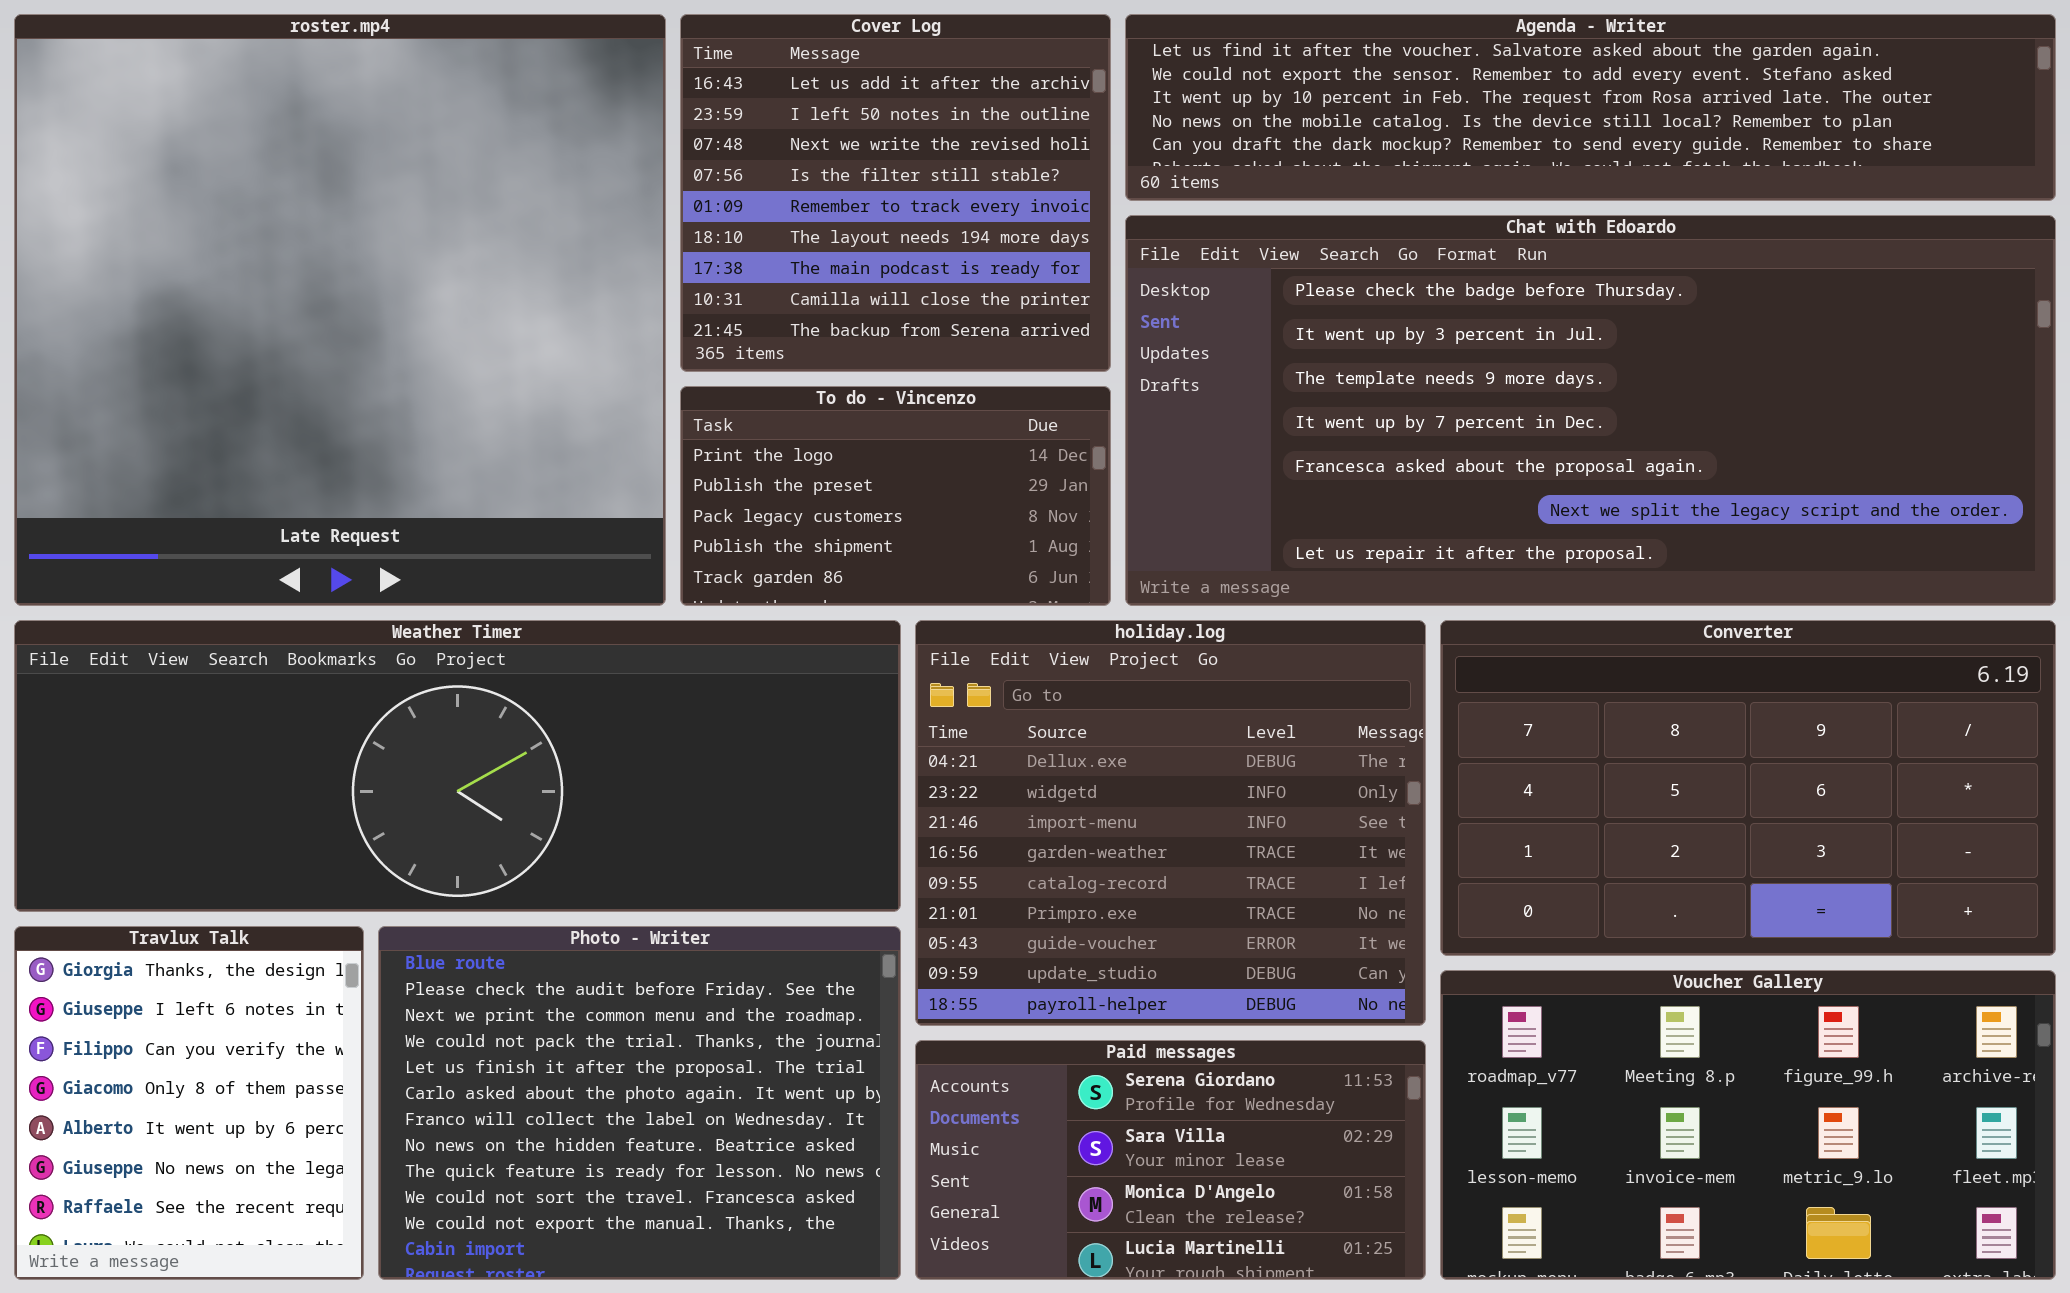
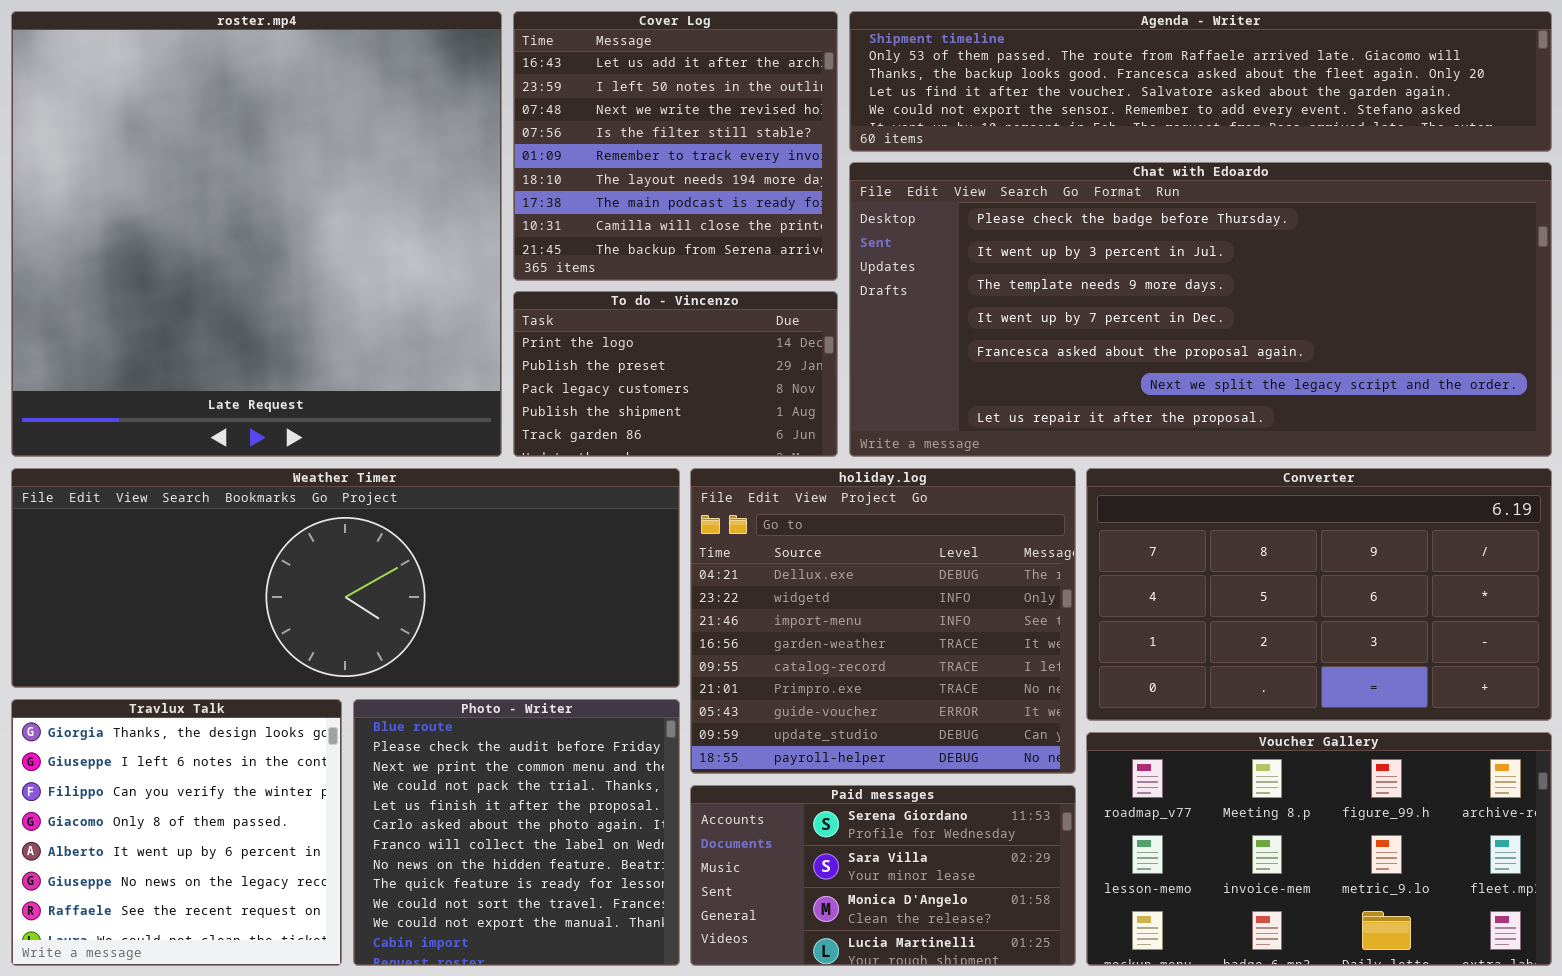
Agenda - Writer: [1125,14,2056,201] -> [849,11,1552,152], scrolled up 3 rows
Travlux Talk: [14,926,364,1280] -> [11,699,342,966], resized
Photo - Writer: [378,926,901,1280] -> [353,699,680,966], resized

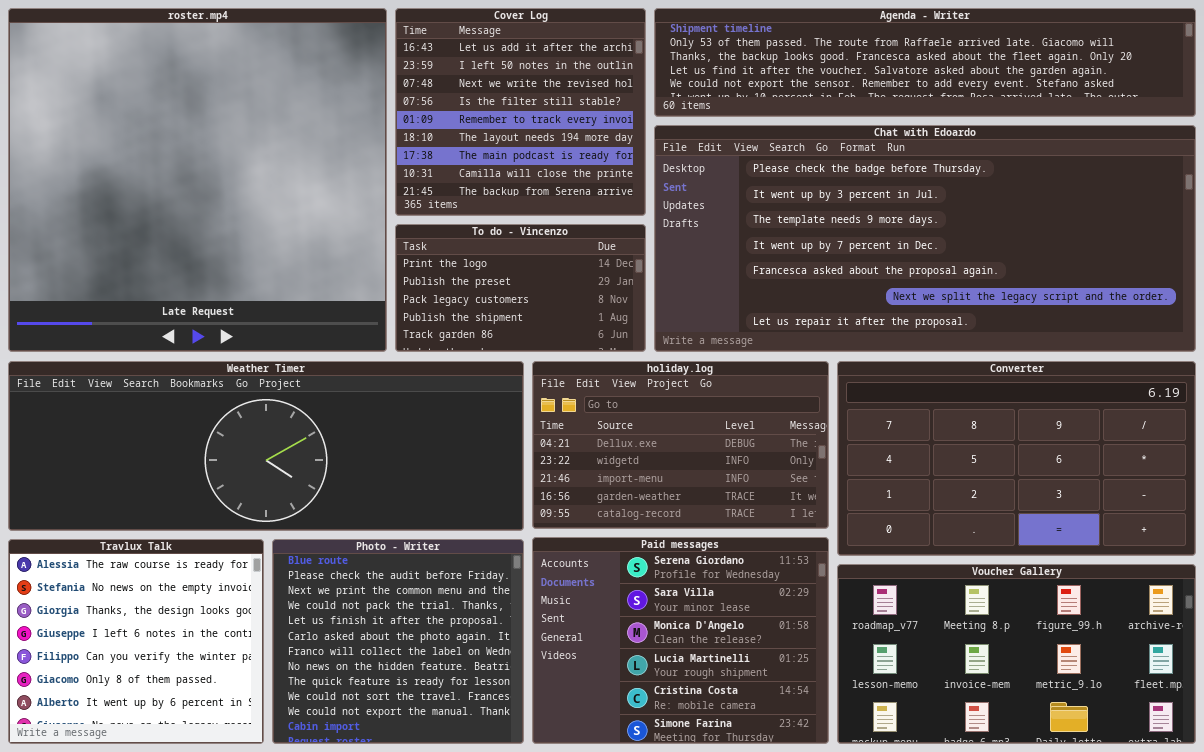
holiday.log: [690,468,1076,774] -> [532,361,829,529], resized
Travlux Talk: [11,699,342,966] -> [8,539,264,744], scrolled up 2 rows
Paid messages: [690,785,1076,966] -> [532,537,829,744], resized

